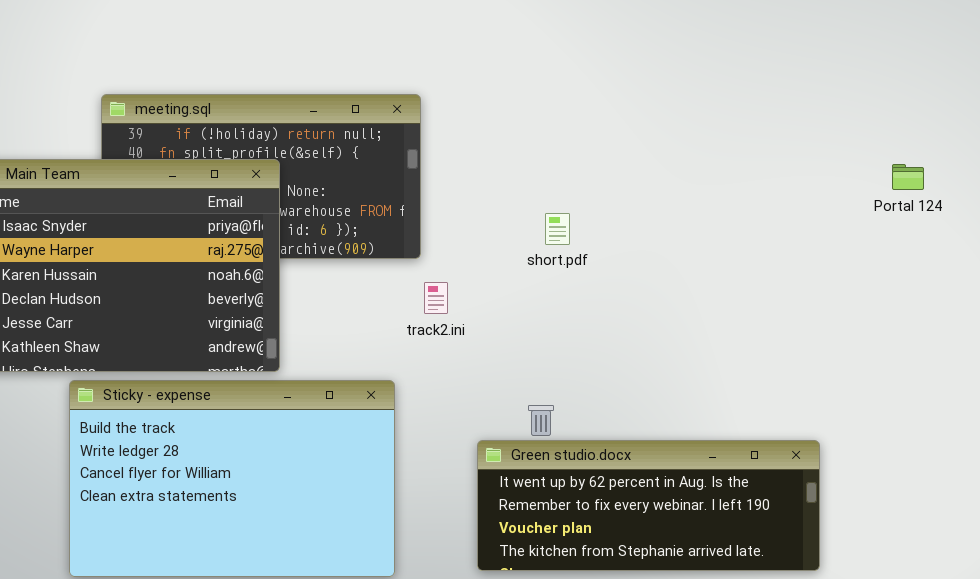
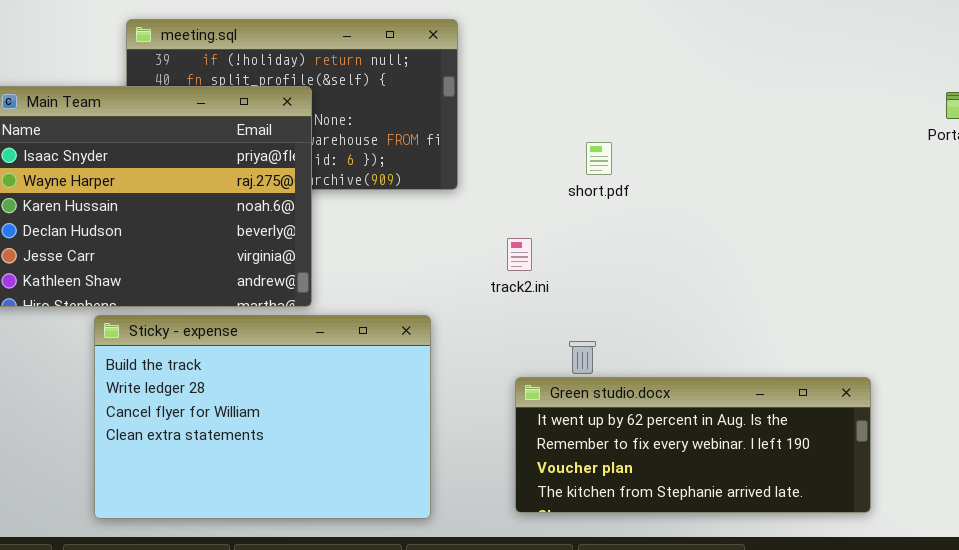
track2.ini: [424,282,448,314] -> [507,238,532,271], moved

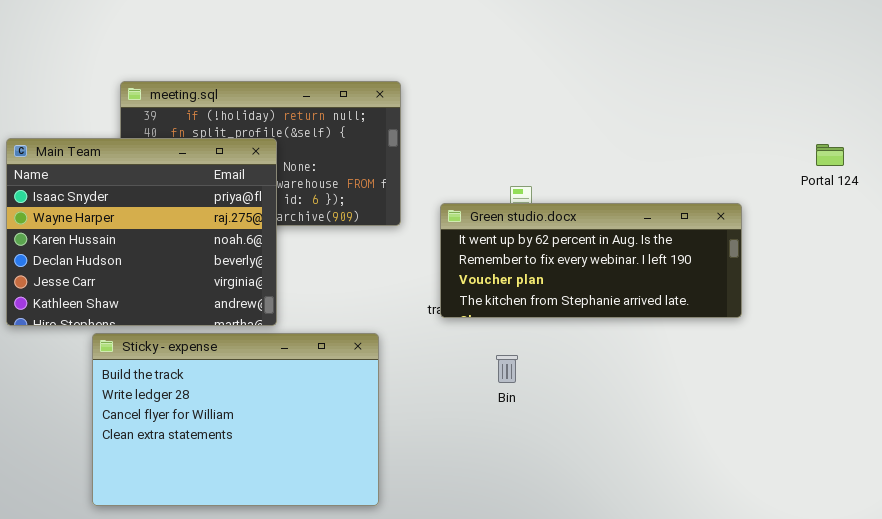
Green studio.docx: [515,377,871,513] -> [440,203,742,318], moved

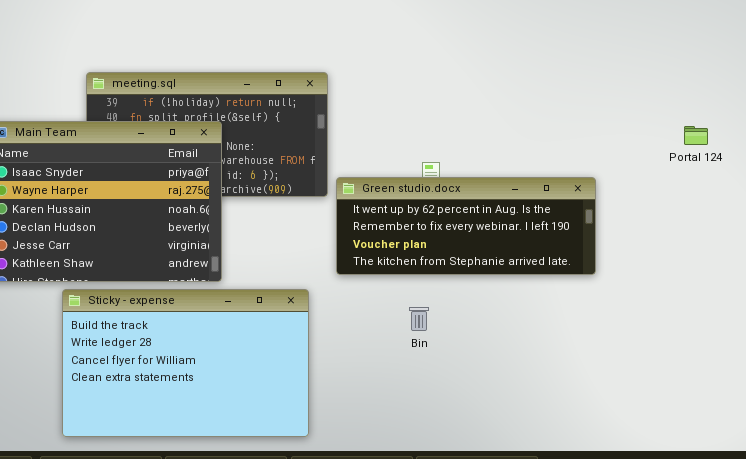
Green studio.docx: [440,203,742,318] -> [336,177,596,275], moved

